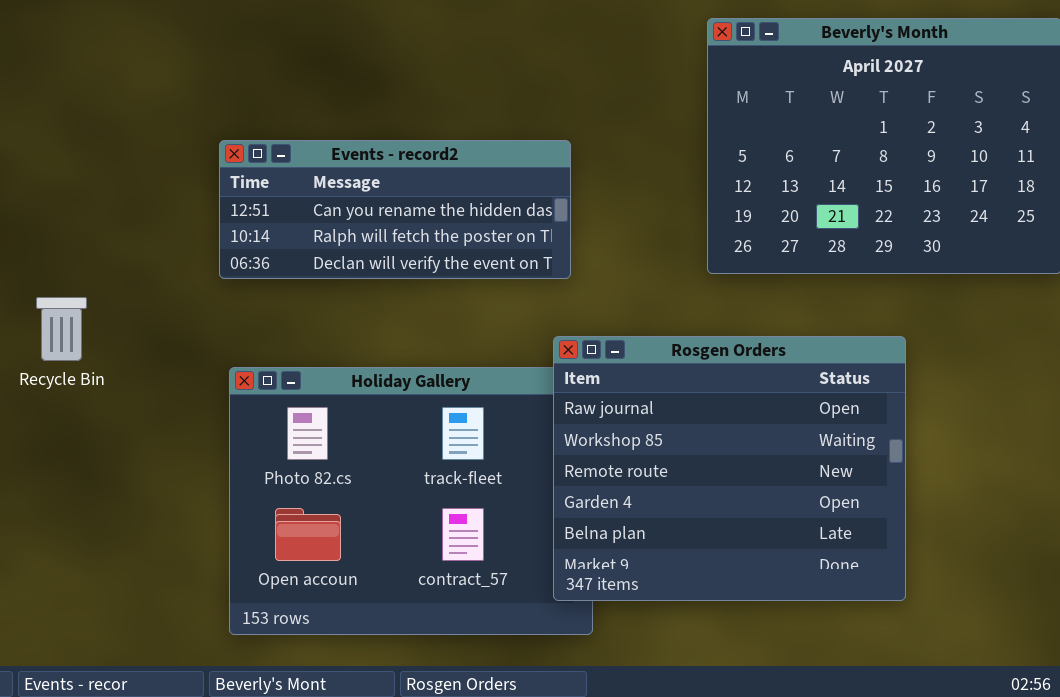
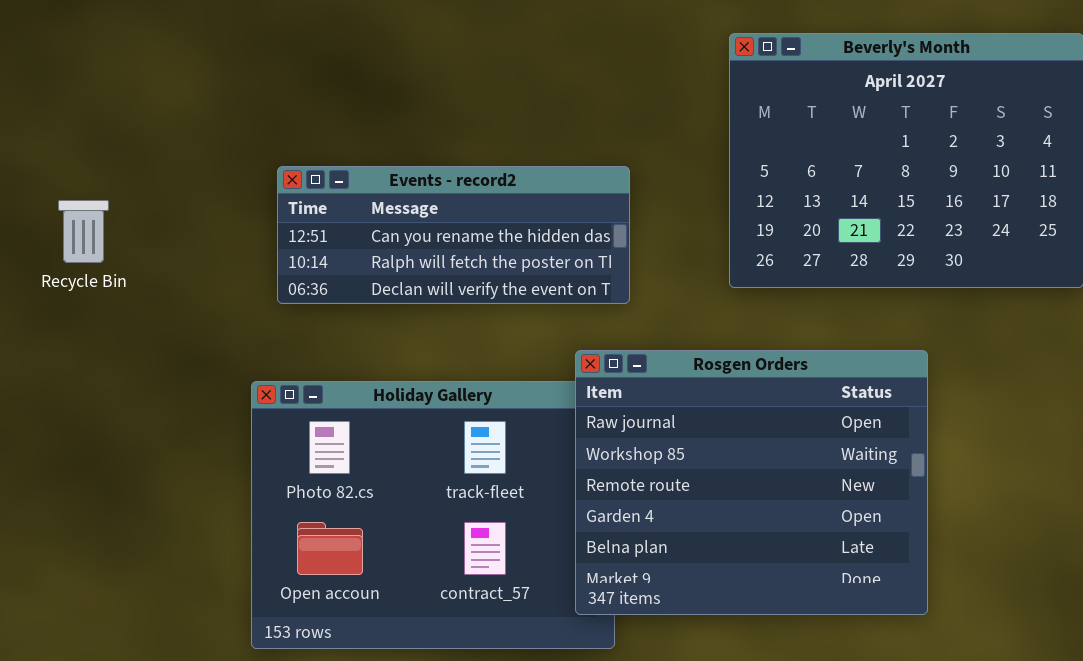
Events - record2: [219,140,571,279] -> [277,166,630,304], moved
Recycle Bin: [36,297,87,361] -> [58,200,109,263], moved

